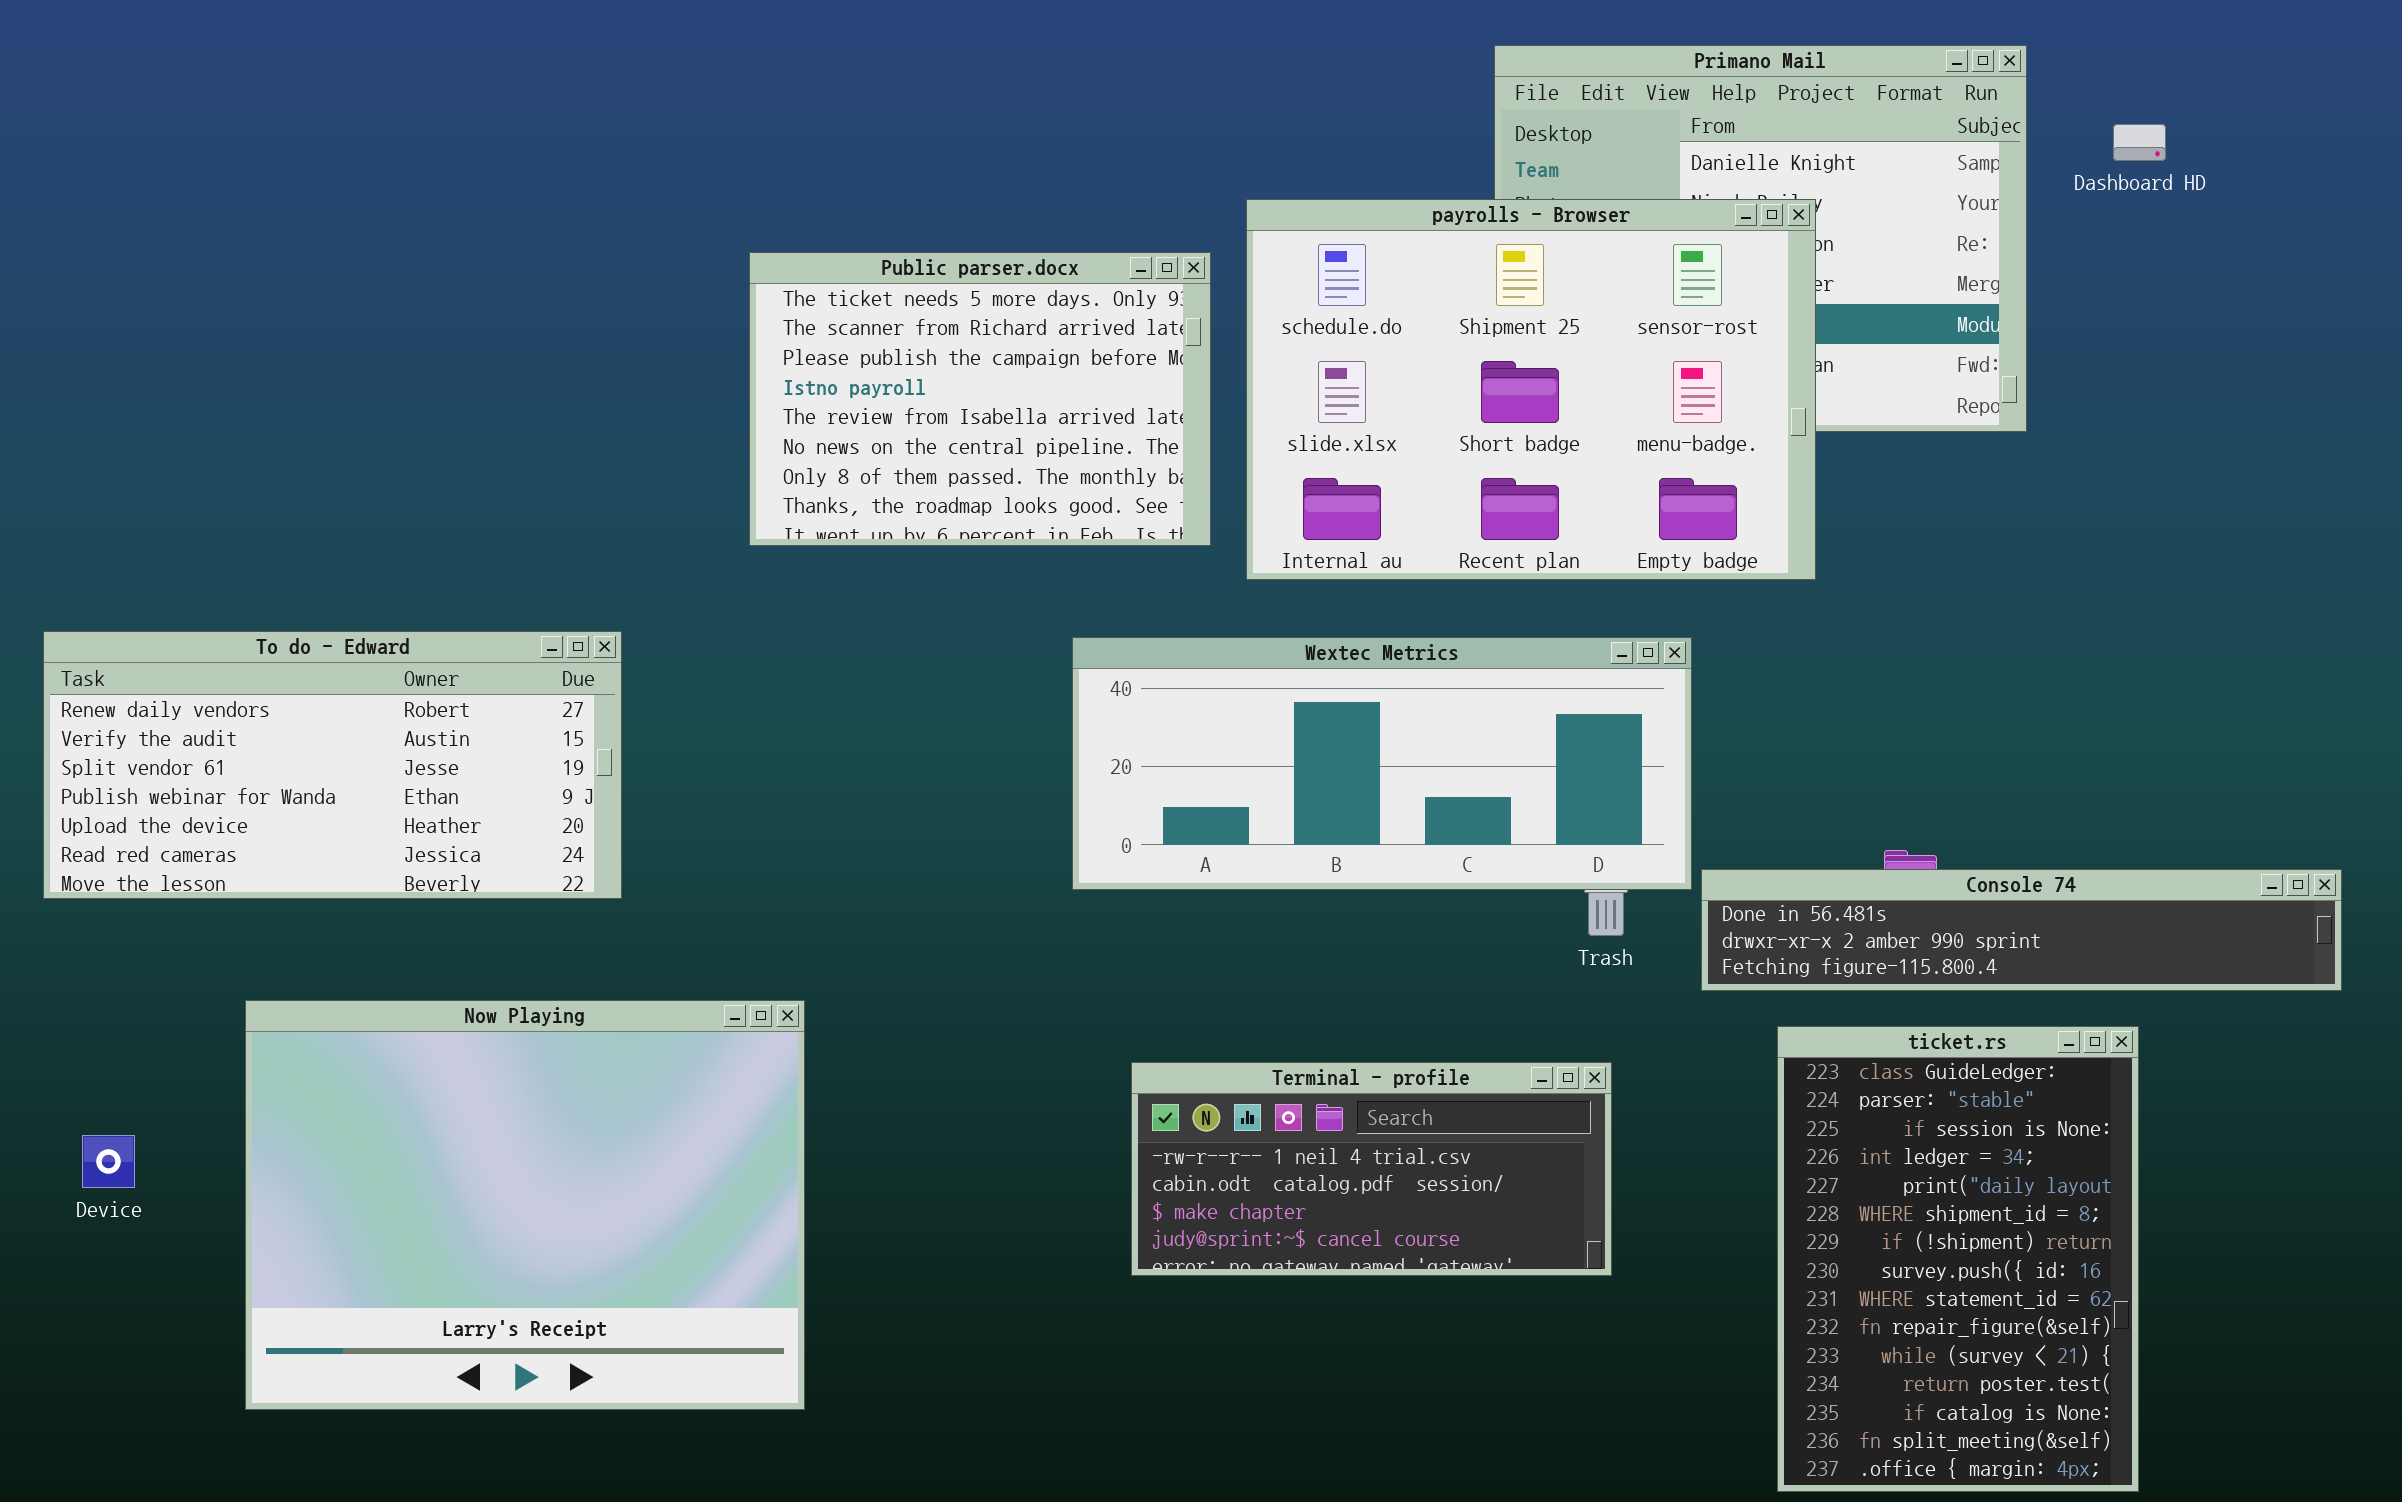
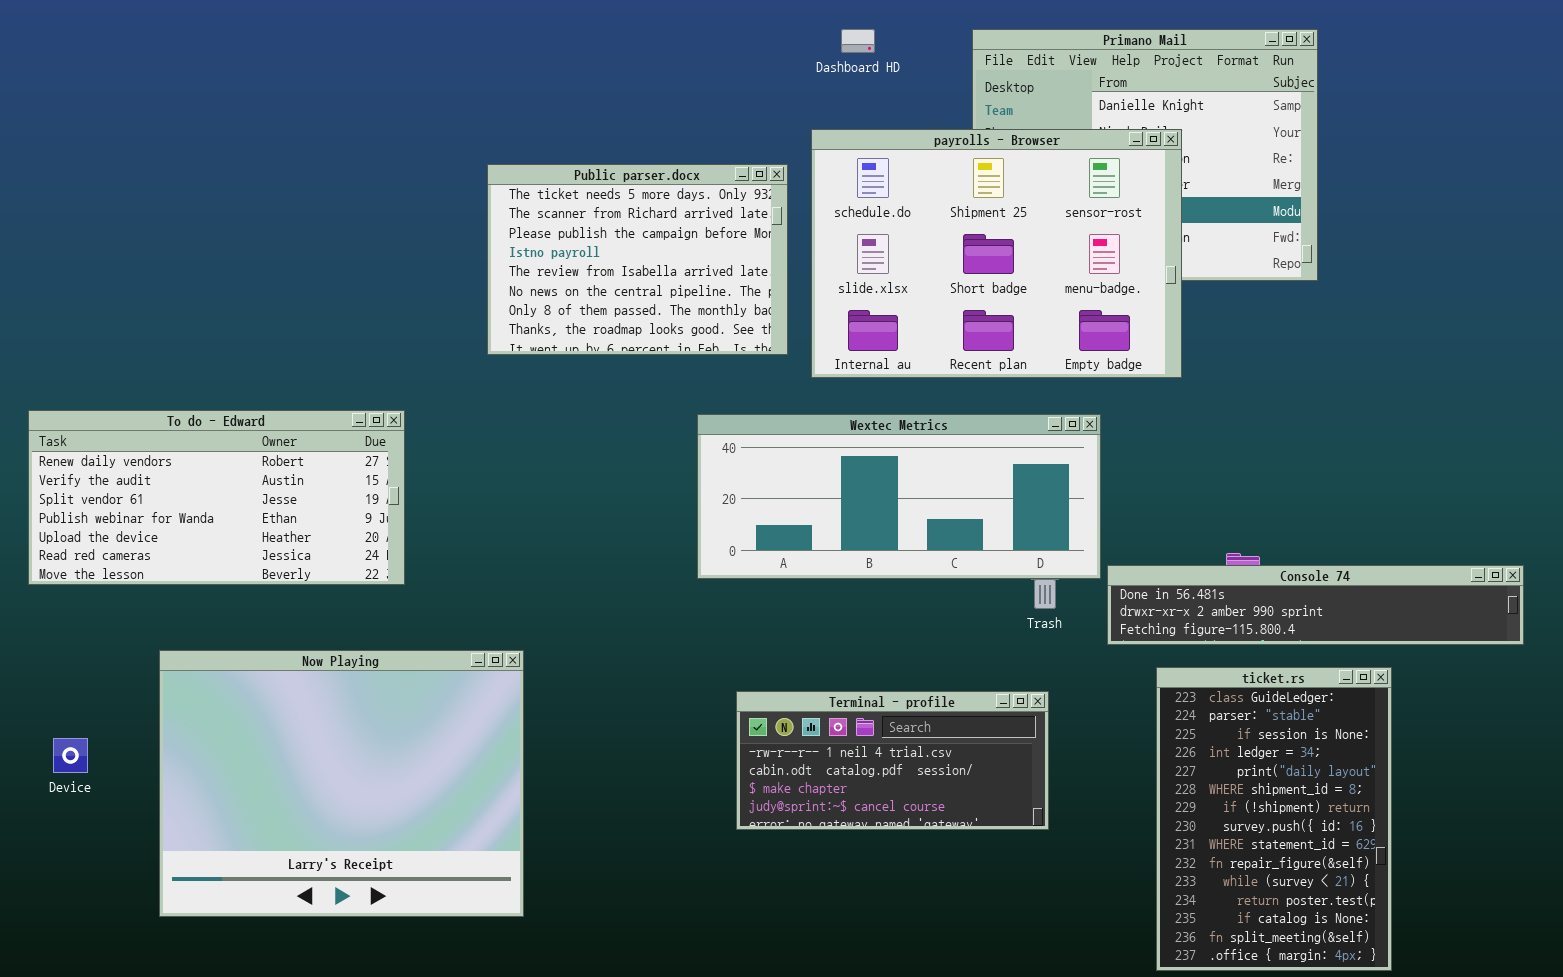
Dashboard HD: [2113,124,2166,161] -> [841,29,875,53], moved

